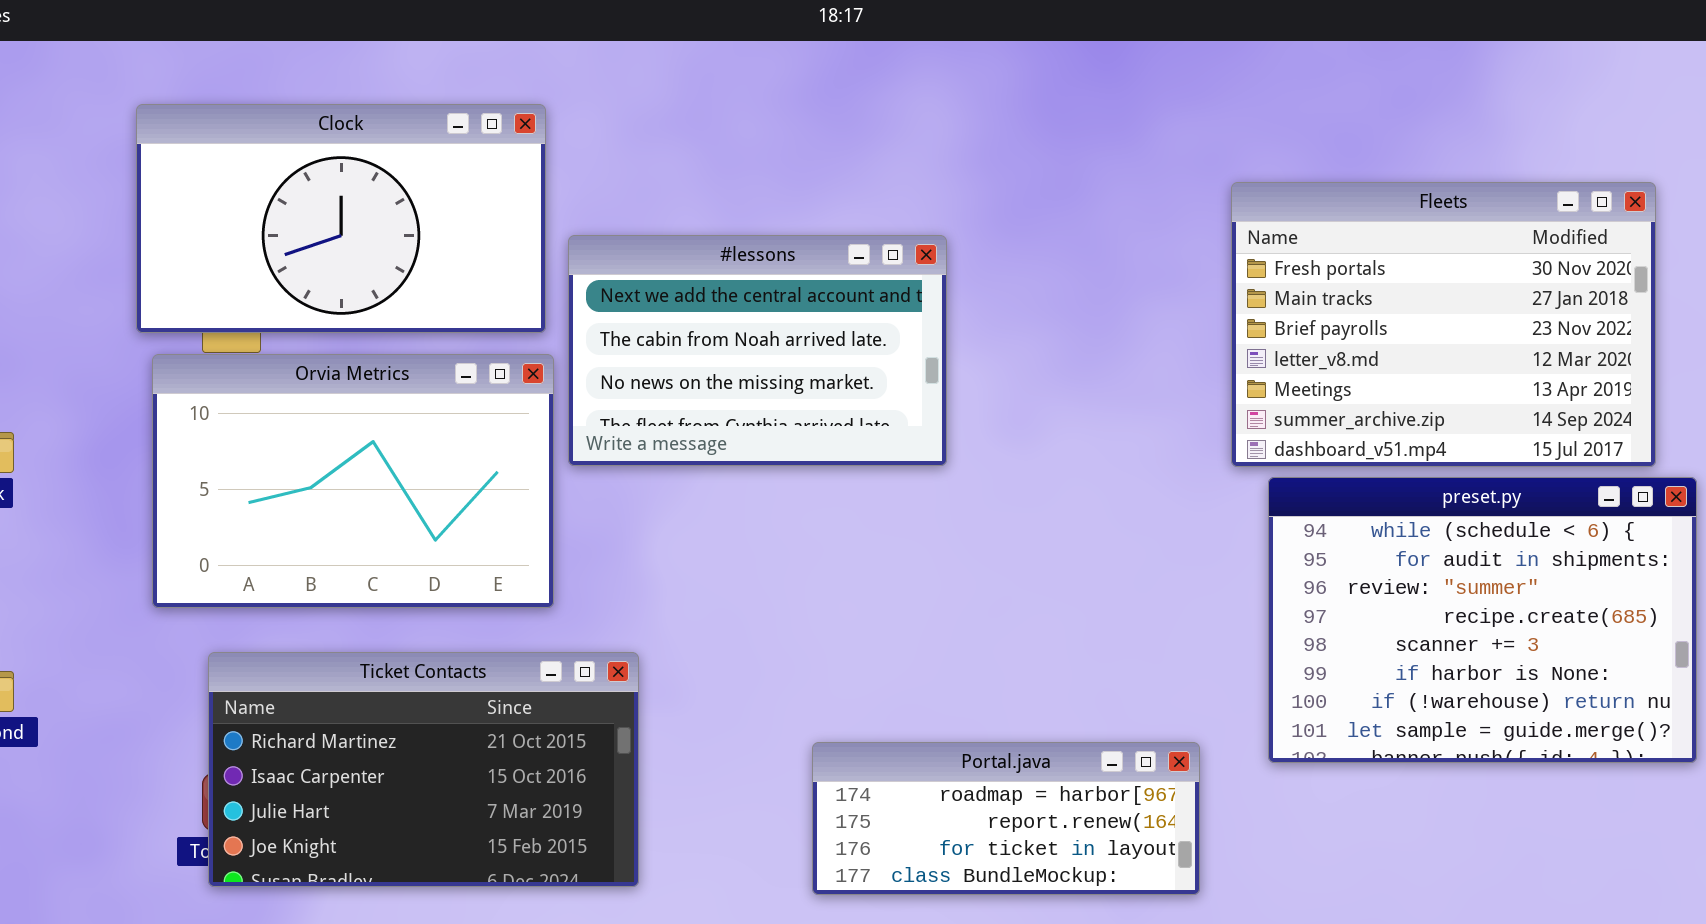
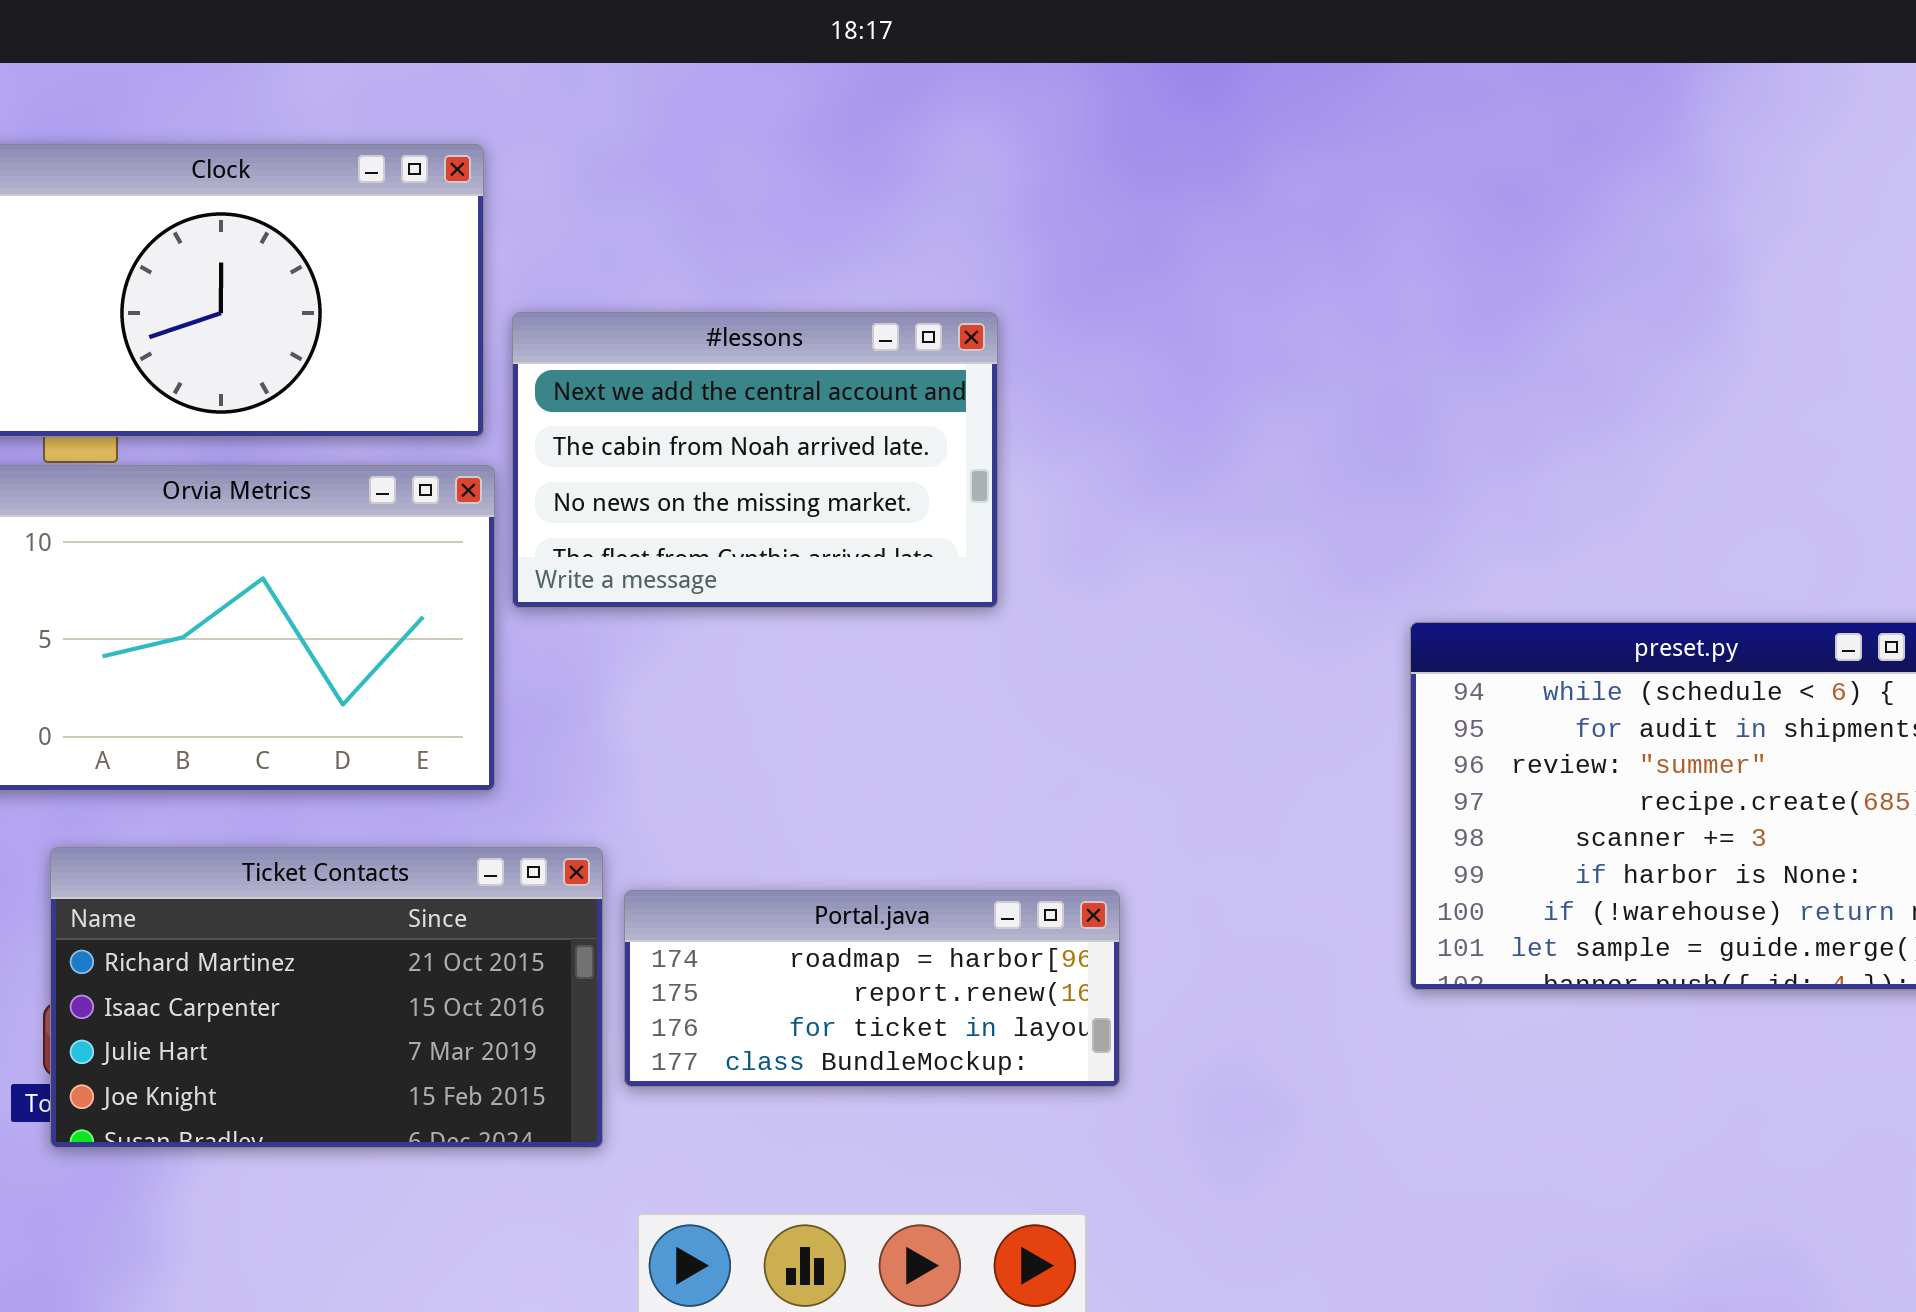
Fleets: [1231,182,1656,467] -> none, closed
Portal.java: [812,742,1200,895] -> [624,890,1120,1087], moved

